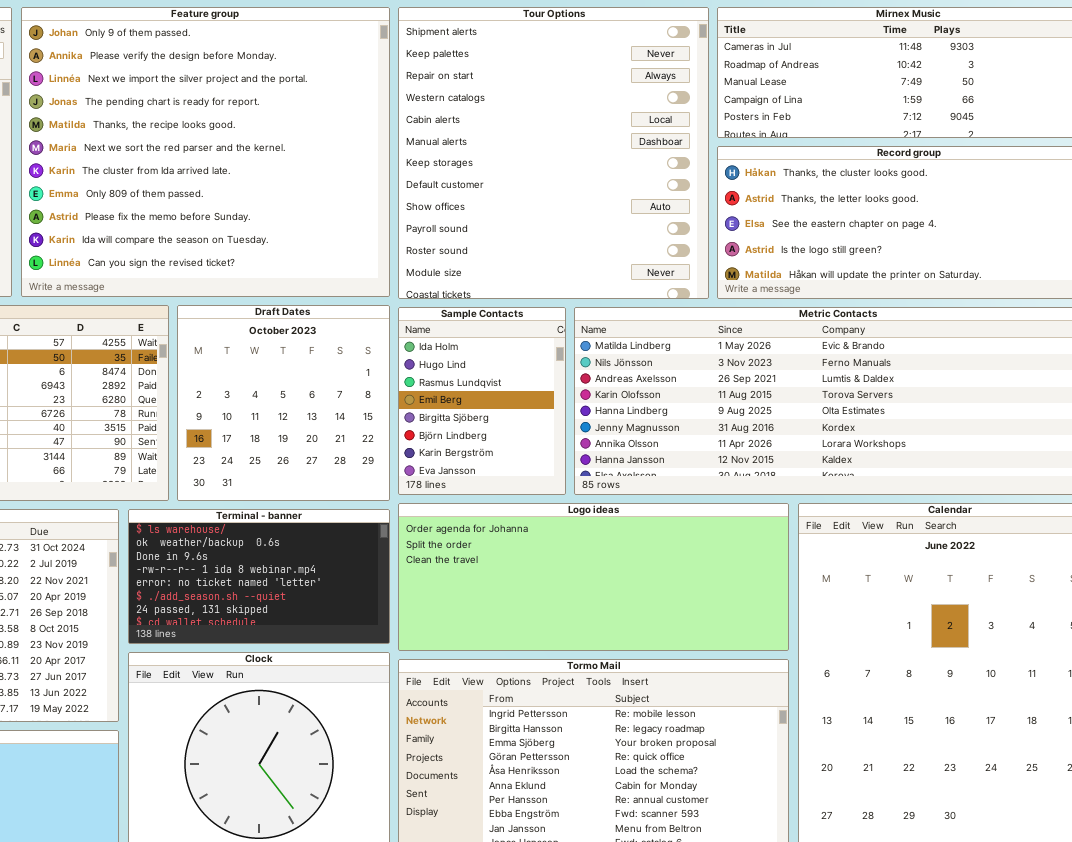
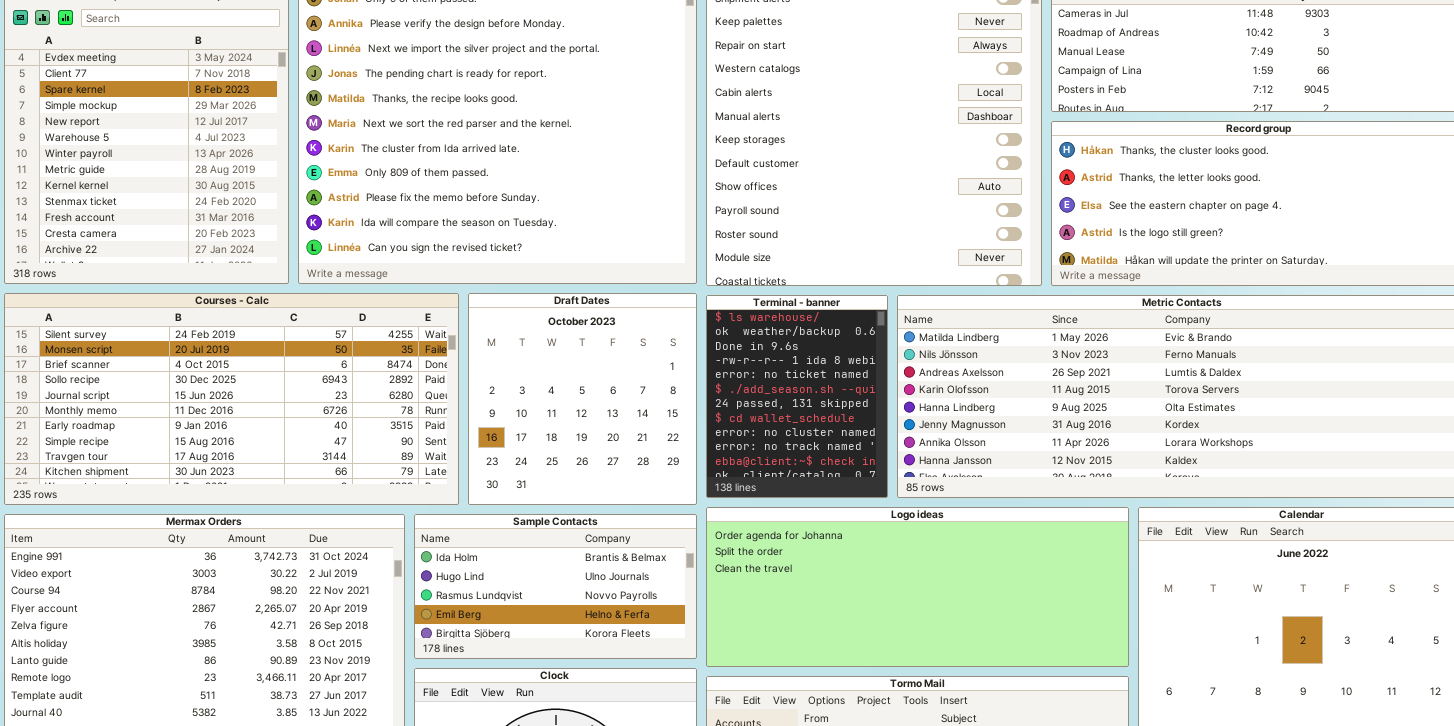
Sample Contacts: [398,307,566,495] -> [414,514,697,659], moved, resized
Terminal - banner: [128,509,390,644] -> [706,295,888,498], moved, resized

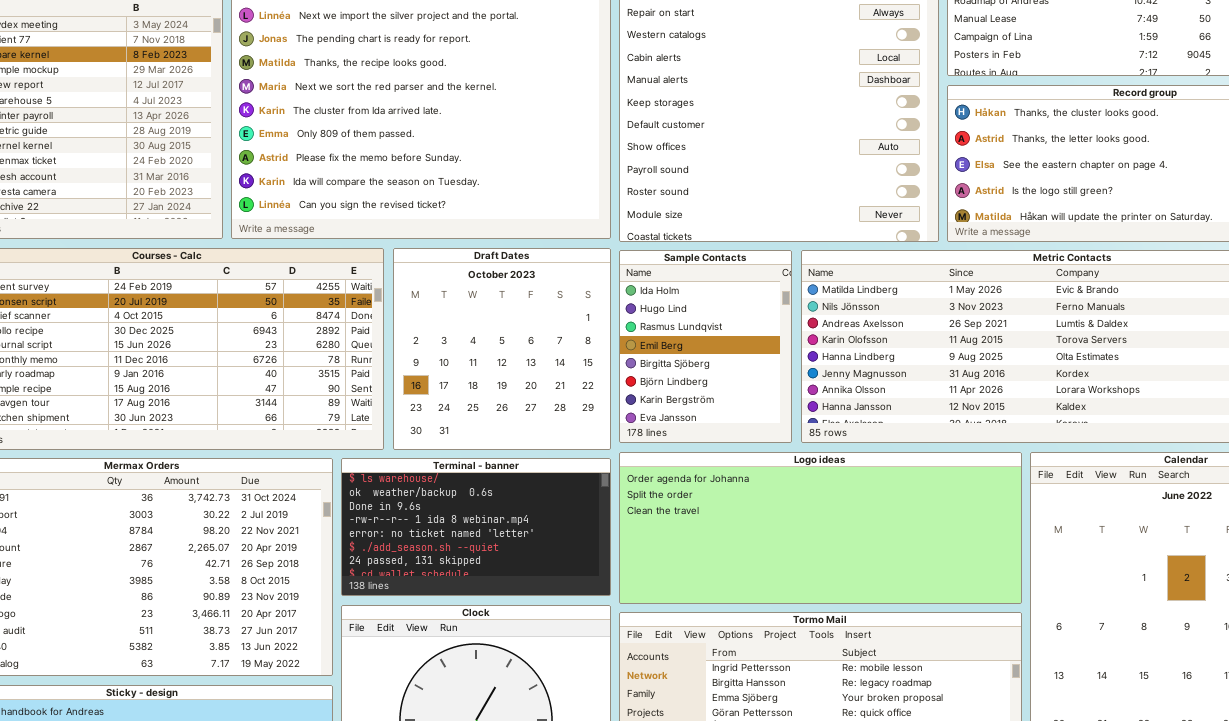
Terminal - banner: [706,295,888,498] -> [341,458,611,596], moved, resized
Sample Contacts: [414,514,697,659] -> [619,250,792,443], moved, resized

